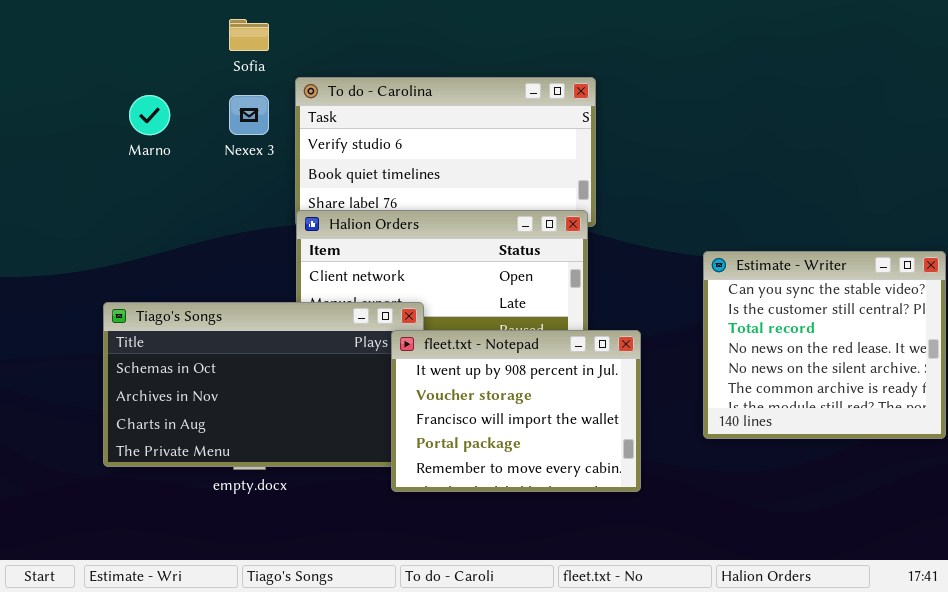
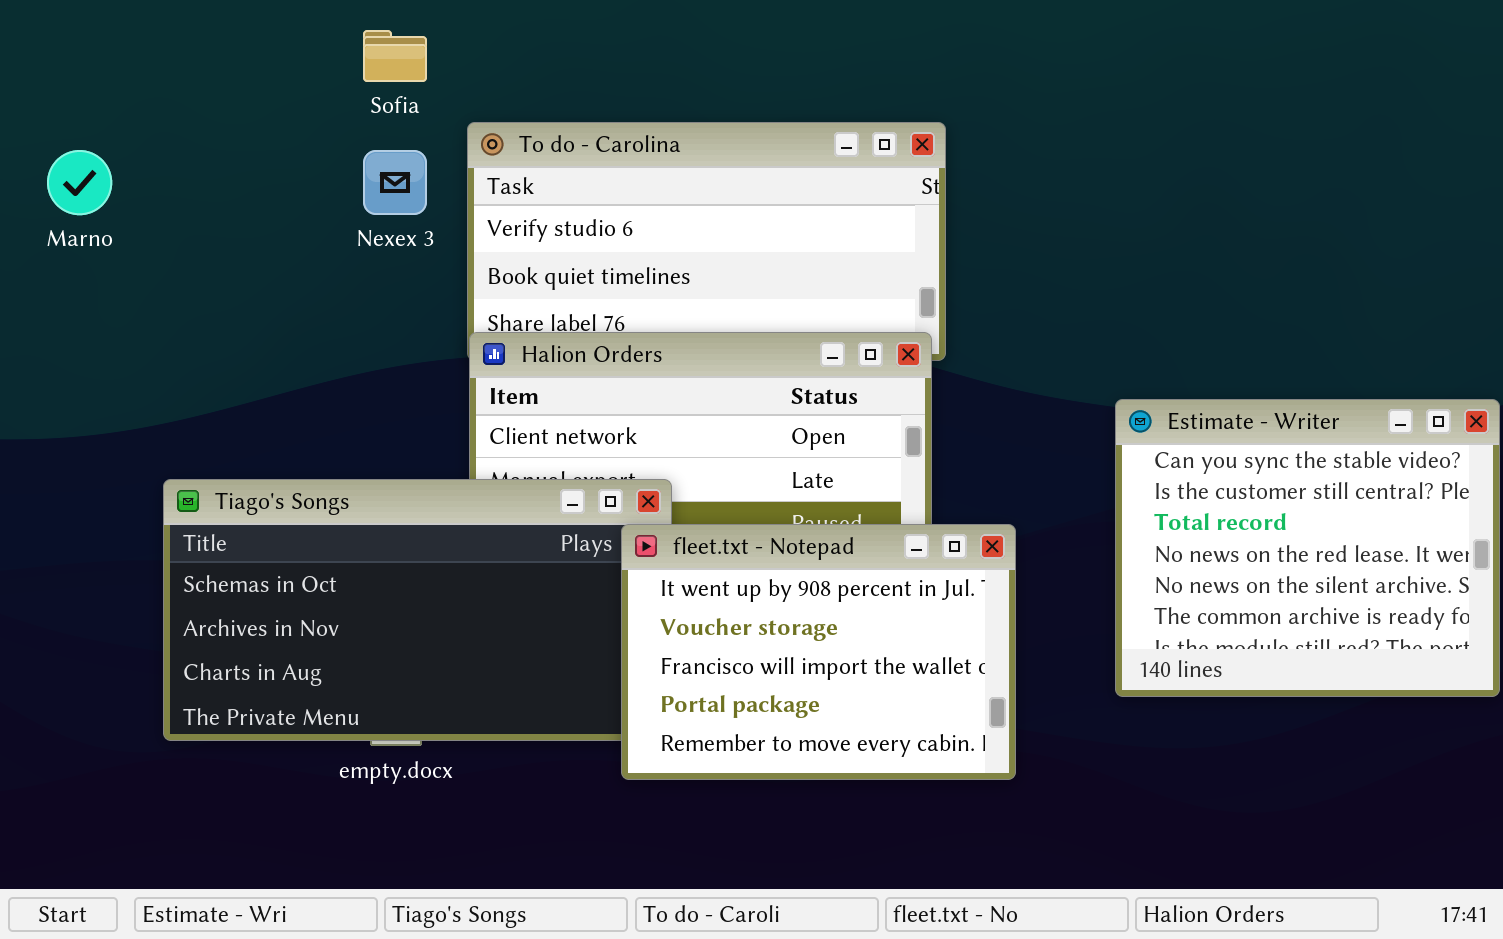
Marno: [129,95,170,135] -> [47,150,112,215], moved

